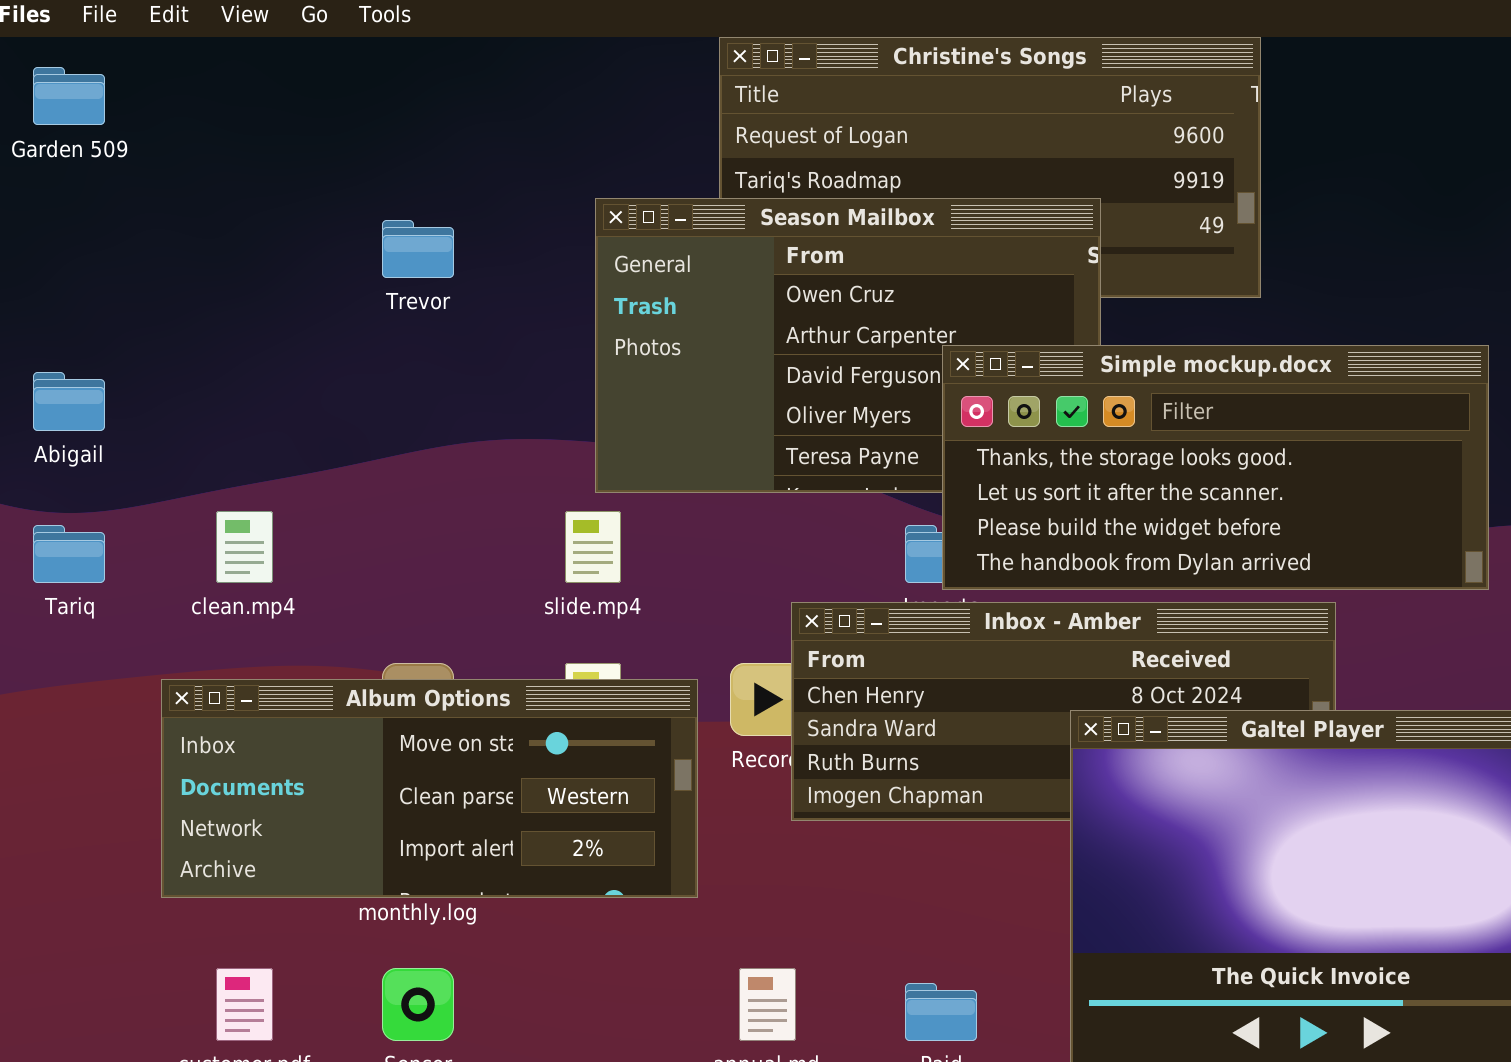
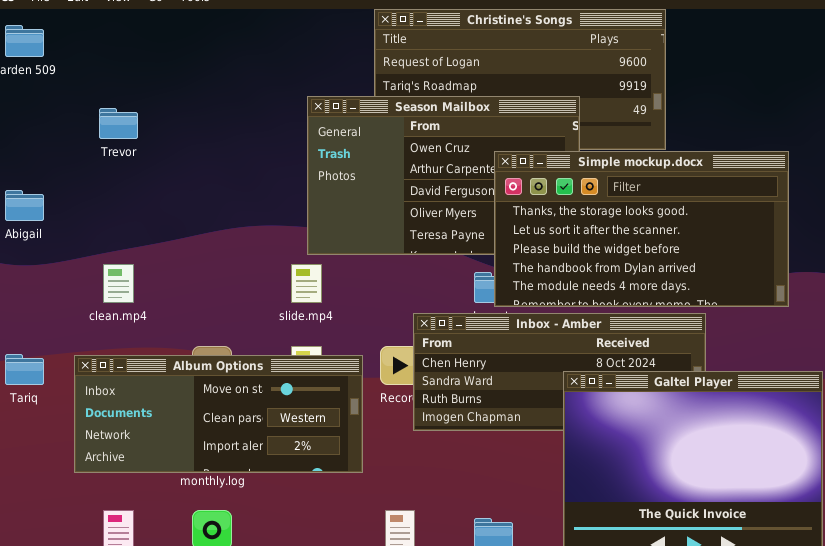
Trevor: [382,220,454,278] -> [99,108,138,139], moved
Simple mockup.docx: [942,345,1489,590] -> [494,151,789,307], resized
Tariq: [33,525,105,583] -> [5,354,44,385], moved

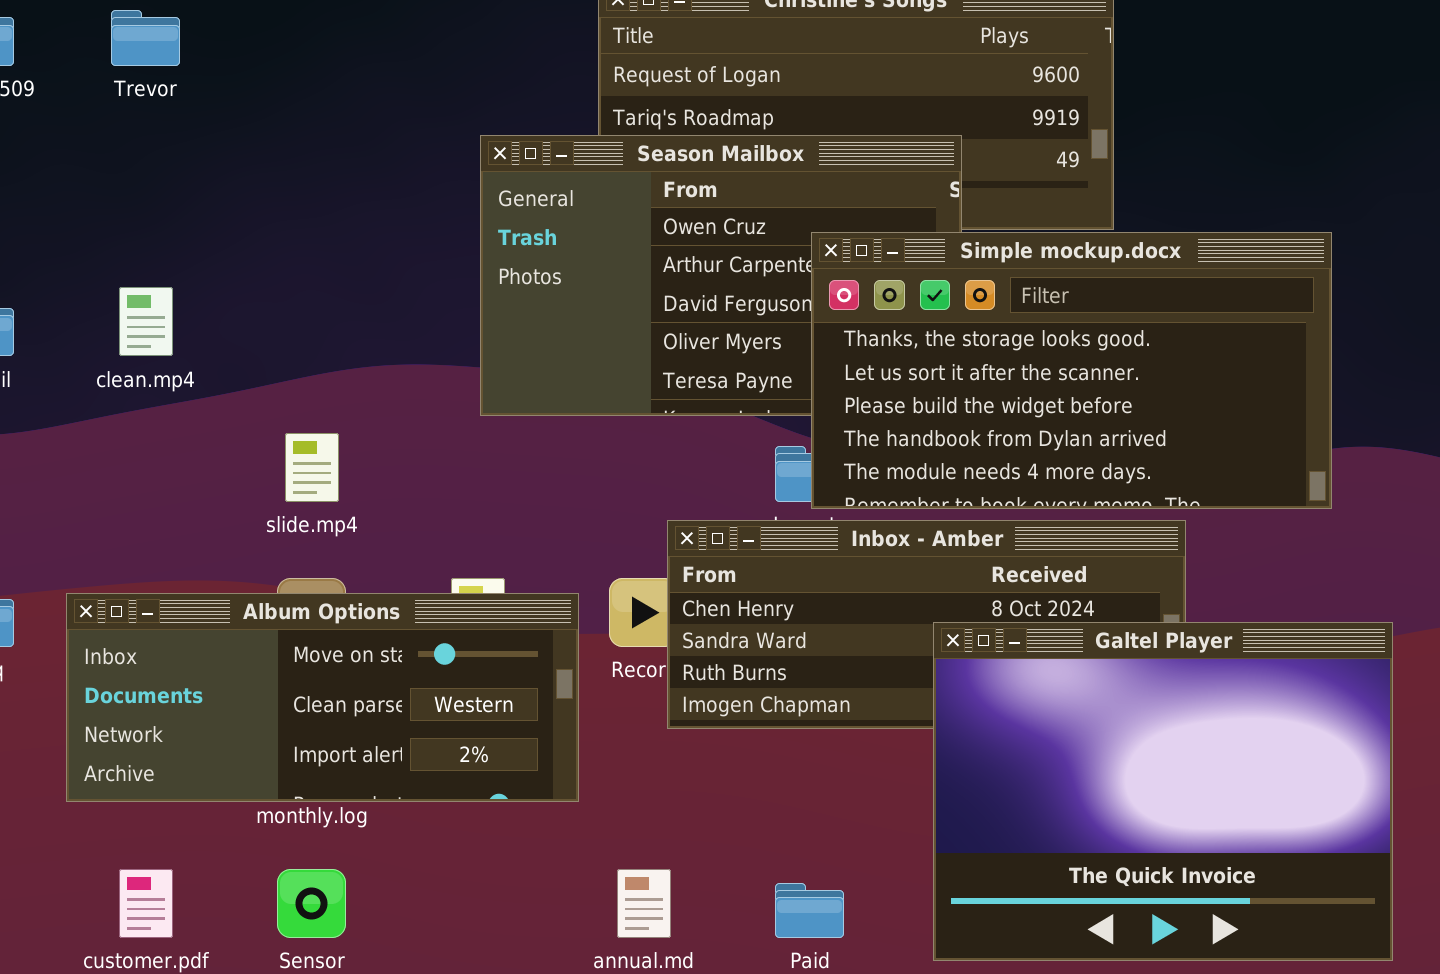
Trevor: [99,108,138,139] -> [111,10,180,66], moved
clean.mp4: [103,264,134,303] -> [119,287,173,356], moved
slide.mp4: [291,264,322,303] -> [285,433,339,502], moved

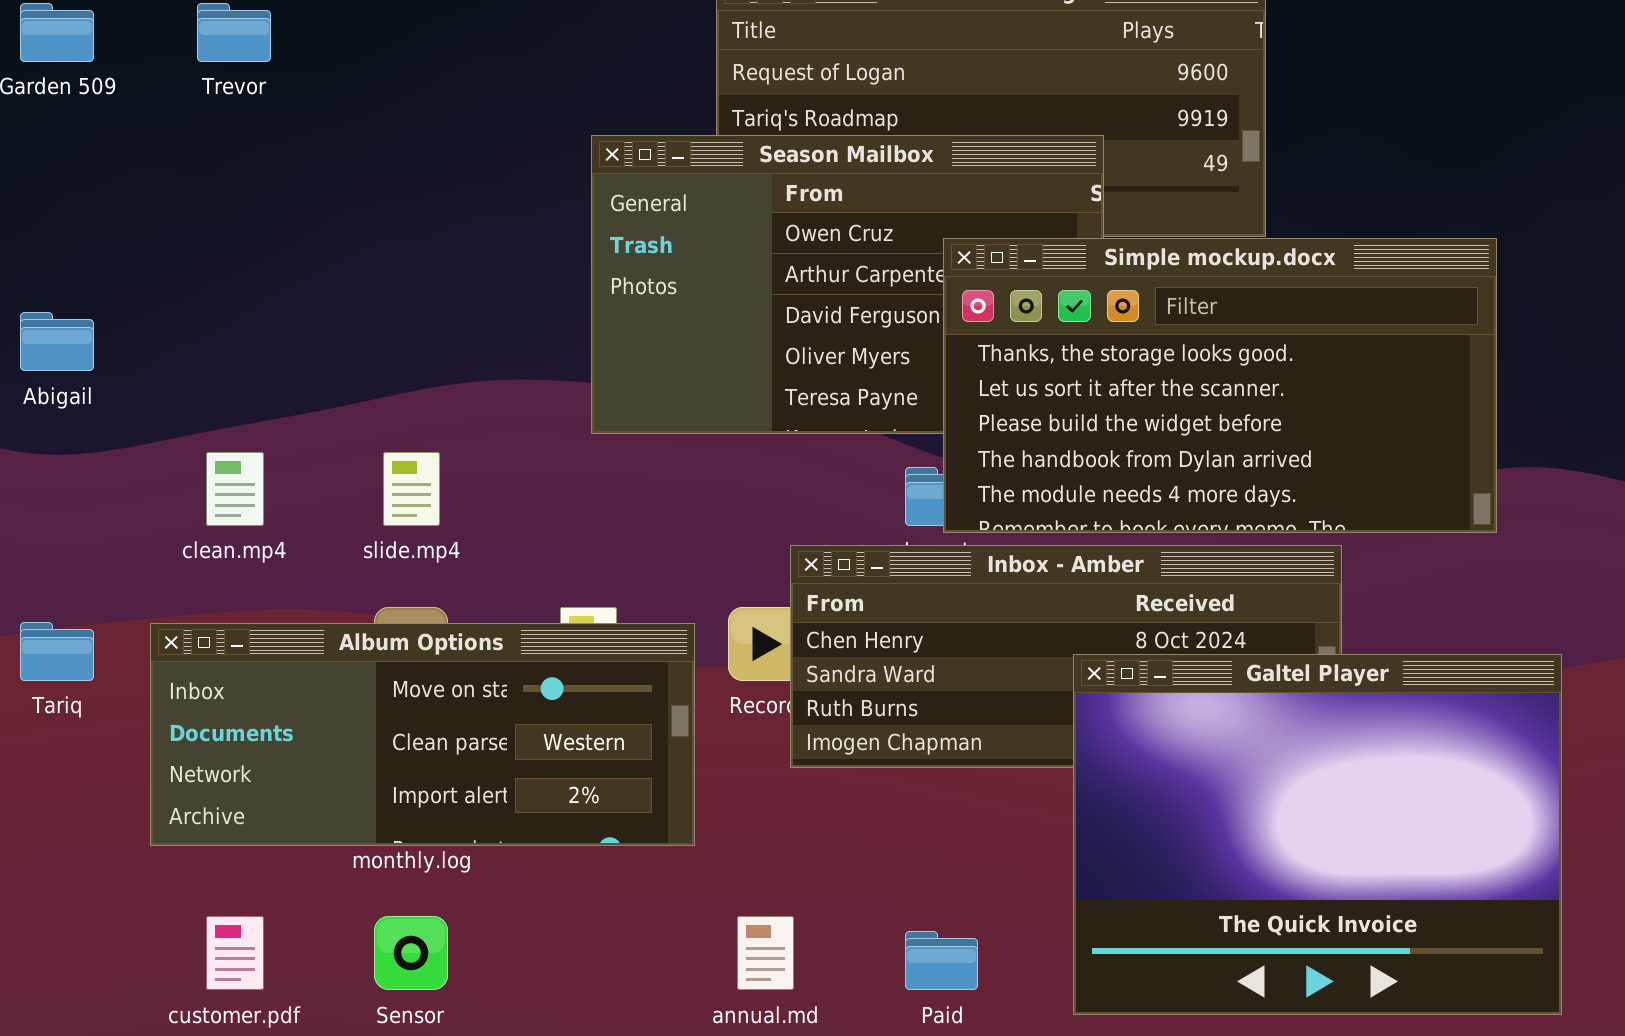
clean.mp4: [119,287,173,356] -> [206,452,264,526], moved

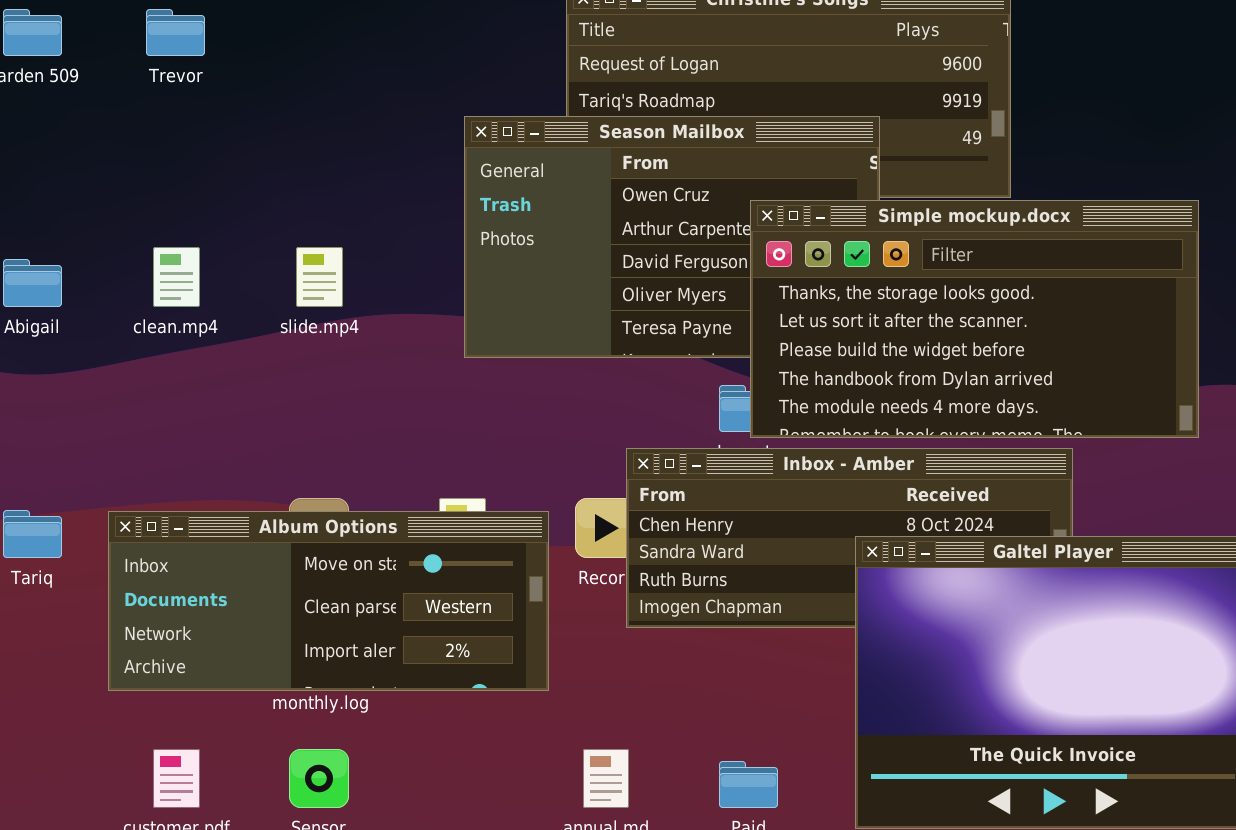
clean.mp4: [206,452,264,526] -> [153,247,200,307], moved
slide.mp4: [383,452,440,526] -> [296,247,343,307], moved

